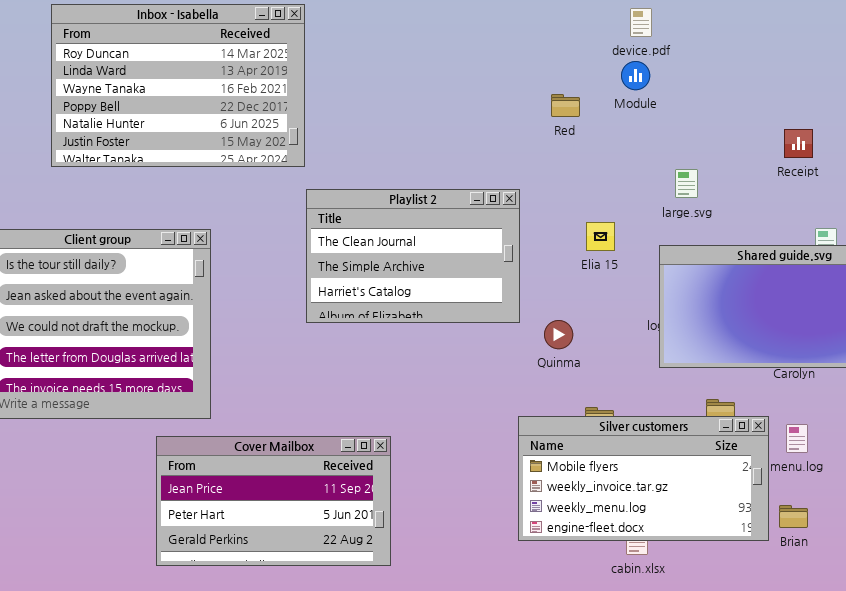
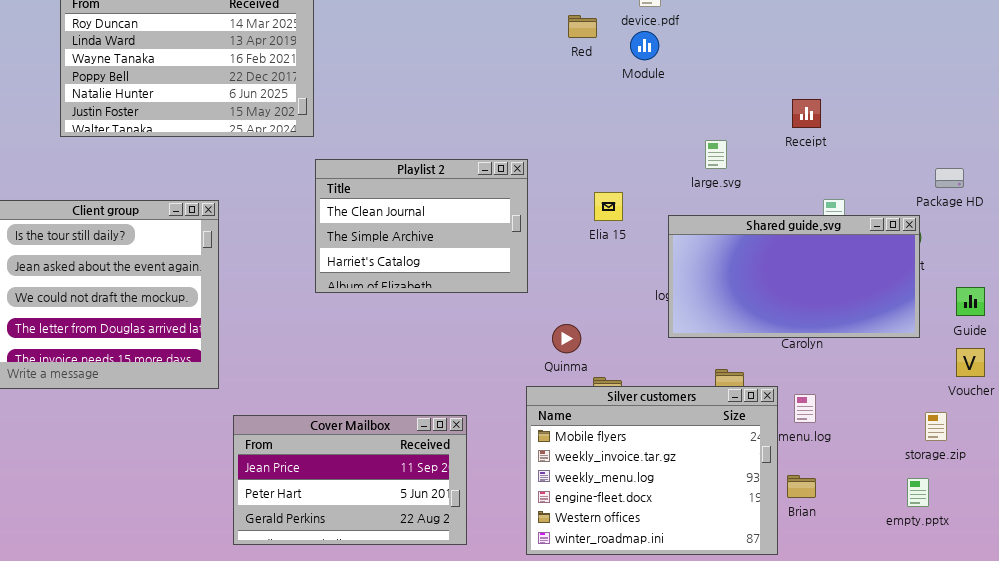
Red: [551,94,580,117] -> [568,15,597,38], moved
large.svg: [675,169,698,198] -> [705,140,727,169], moved
Quinma: [544,320,573,349] -> [552,324,581,353], moved
Silver customers: [518,416,769,541] -> [526,386,778,555], resized
Cover Mailbox: [156,436,391,566] -> [233,415,467,545], moved

